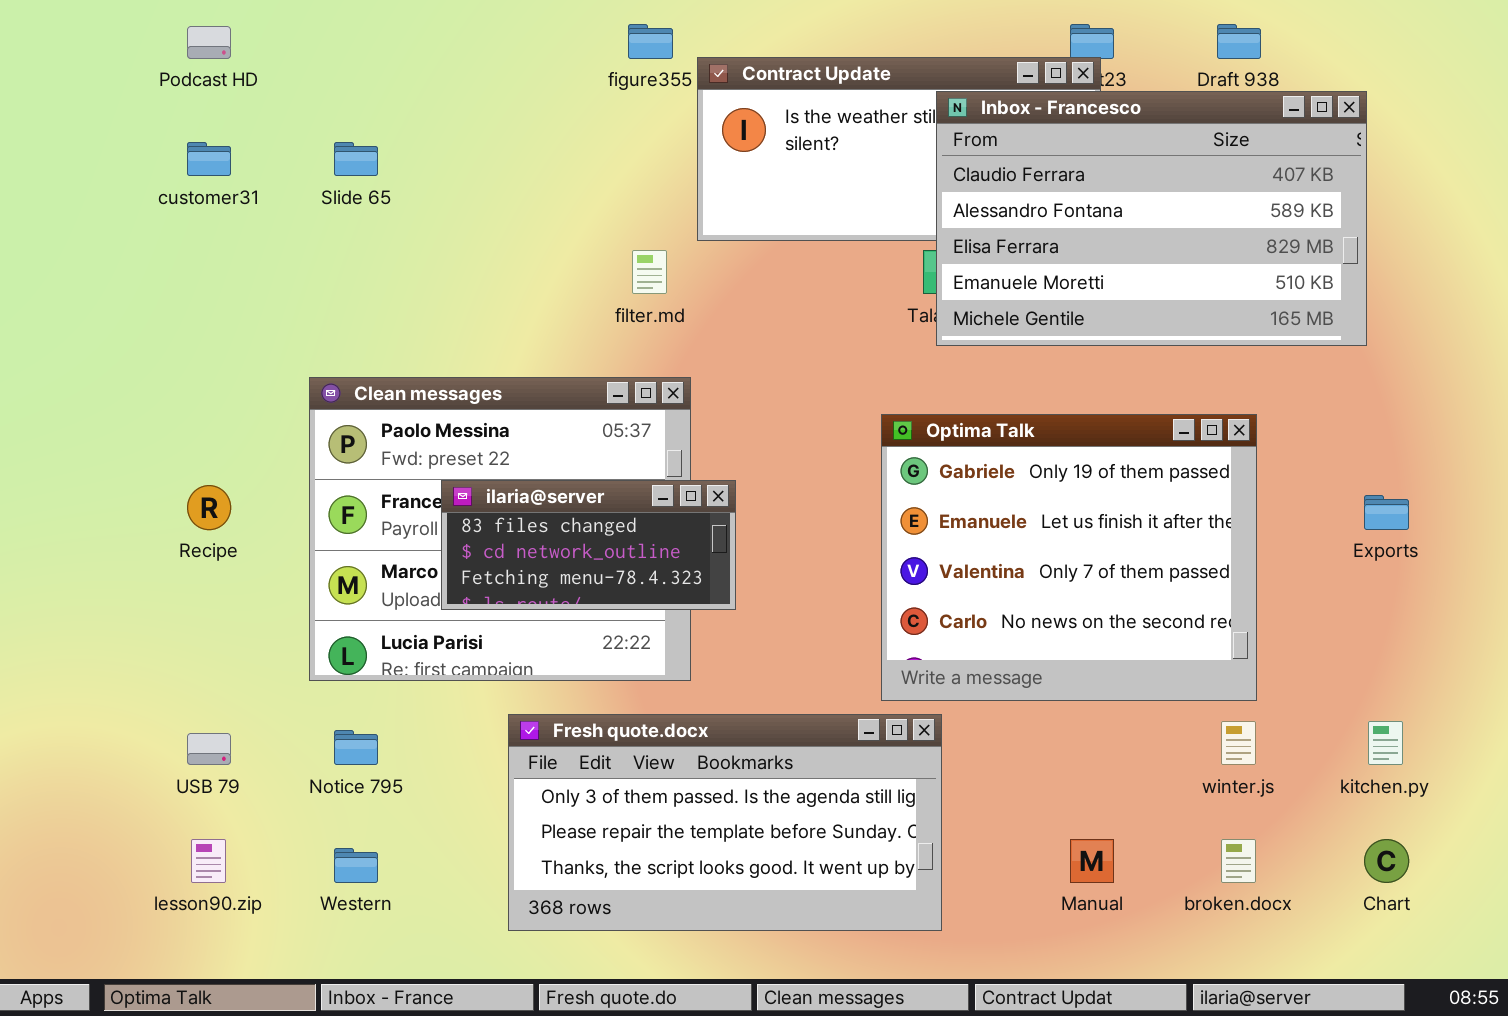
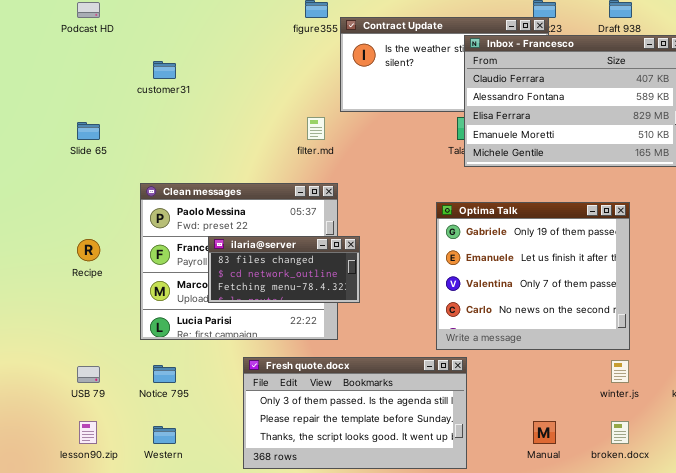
customer31: [187,142,231,176] -> [153,61,176,79], moved
Slide 65: [334,142,378,176] -> [77,122,100,140], moved

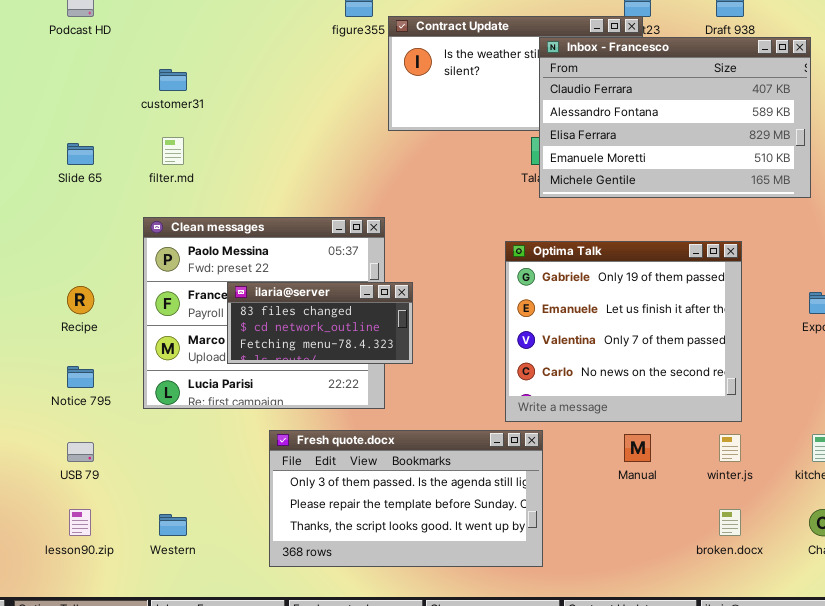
filter.md: [307,117,325,140] -> [162,137,184,165], moved
Notice 795: [153,365,176,383] -> [67,366,94,388], moved
Manual: [533,421,556,444] -> [624,434,651,462], moved

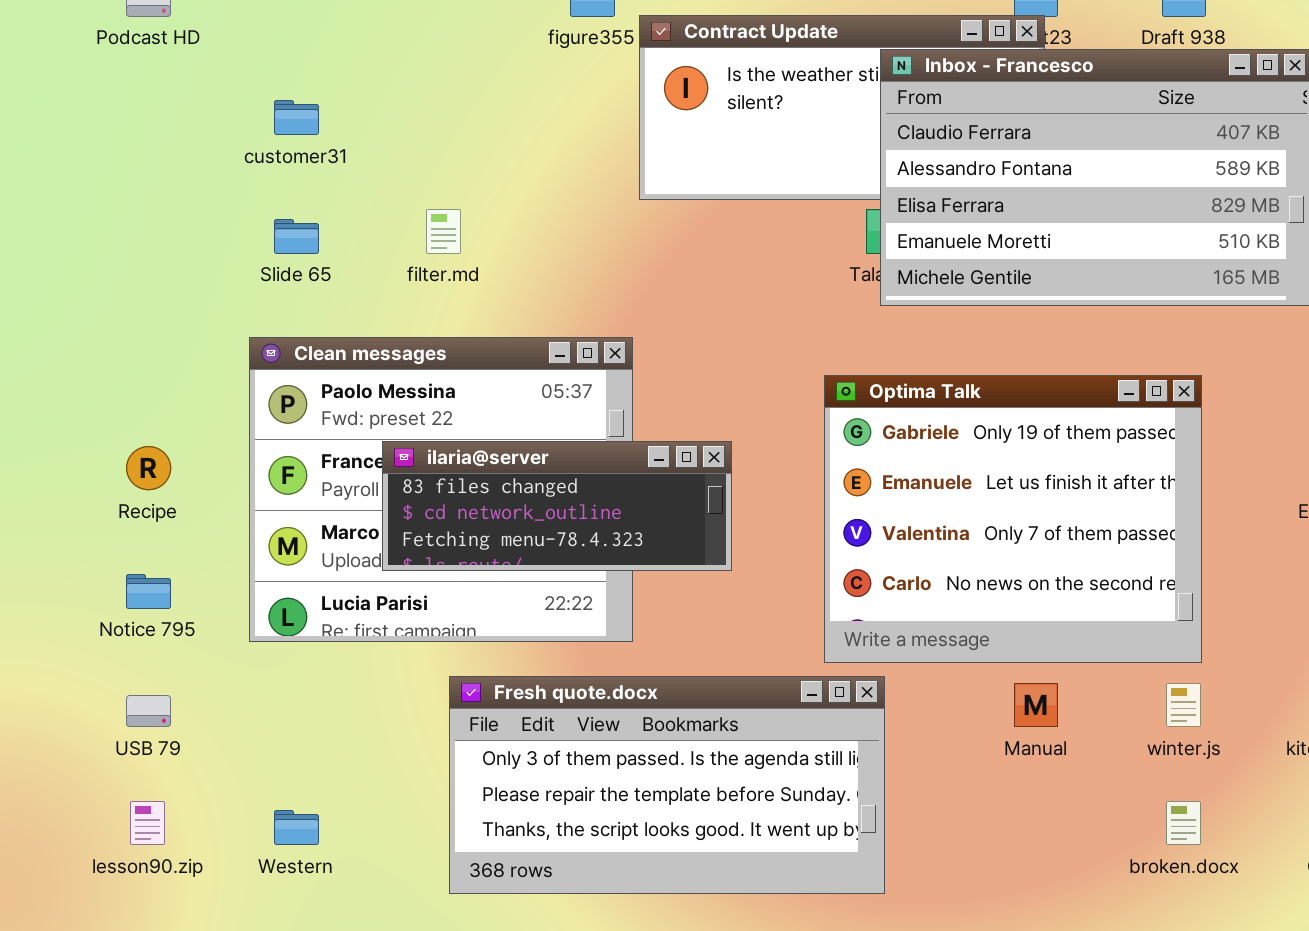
filter.md: [162,137,184,165] -> [426,209,461,254], moved
Slide 65: [67,143,94,165] -> [274,219,319,254], moved
ilaria@server: [227,282,413,364] -> [382,441,732,571], resized

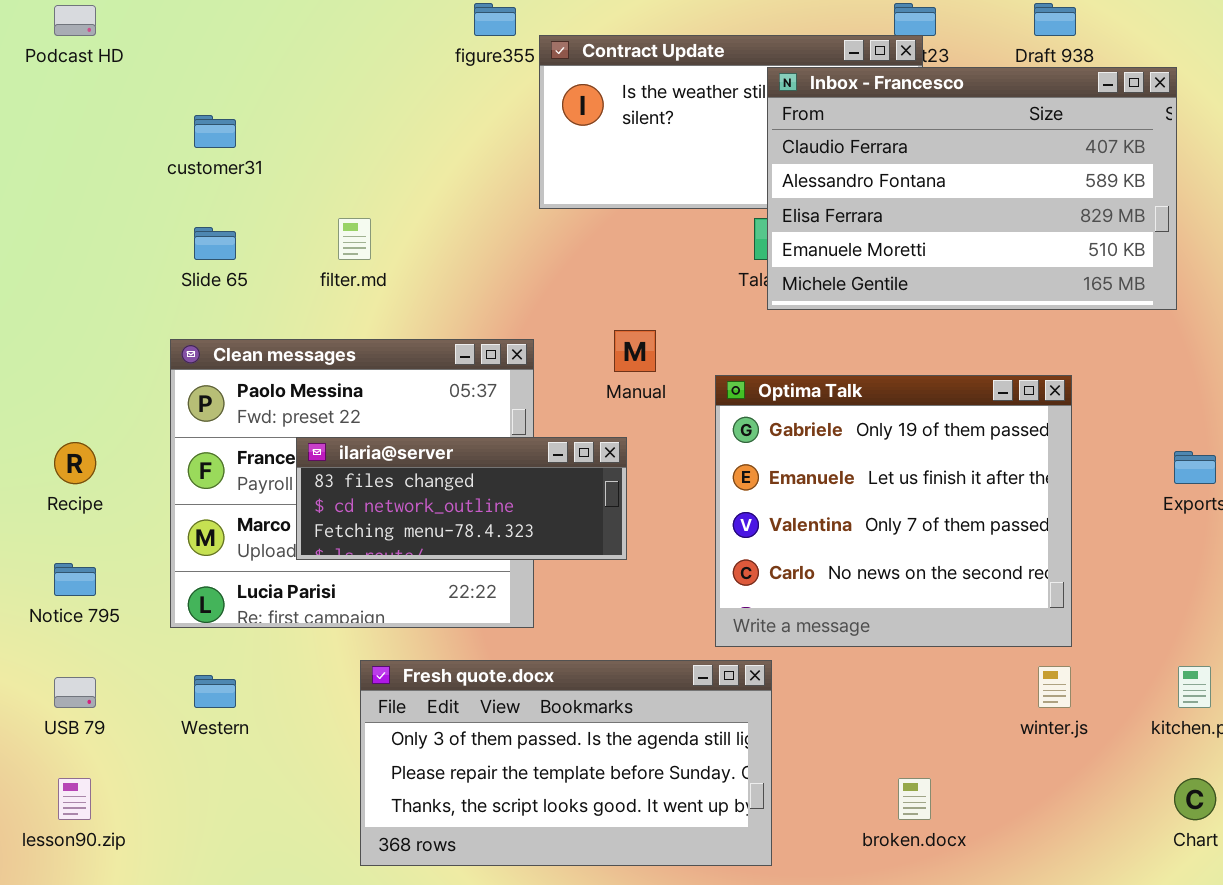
Manual: [1014,683,1058,727] -> [614,330,656,372], moved
broken.docx: [1166,801,1201,845] -> [898,778,931,820], moved
Western: [274,810,319,845] -> [194,675,236,708], moved

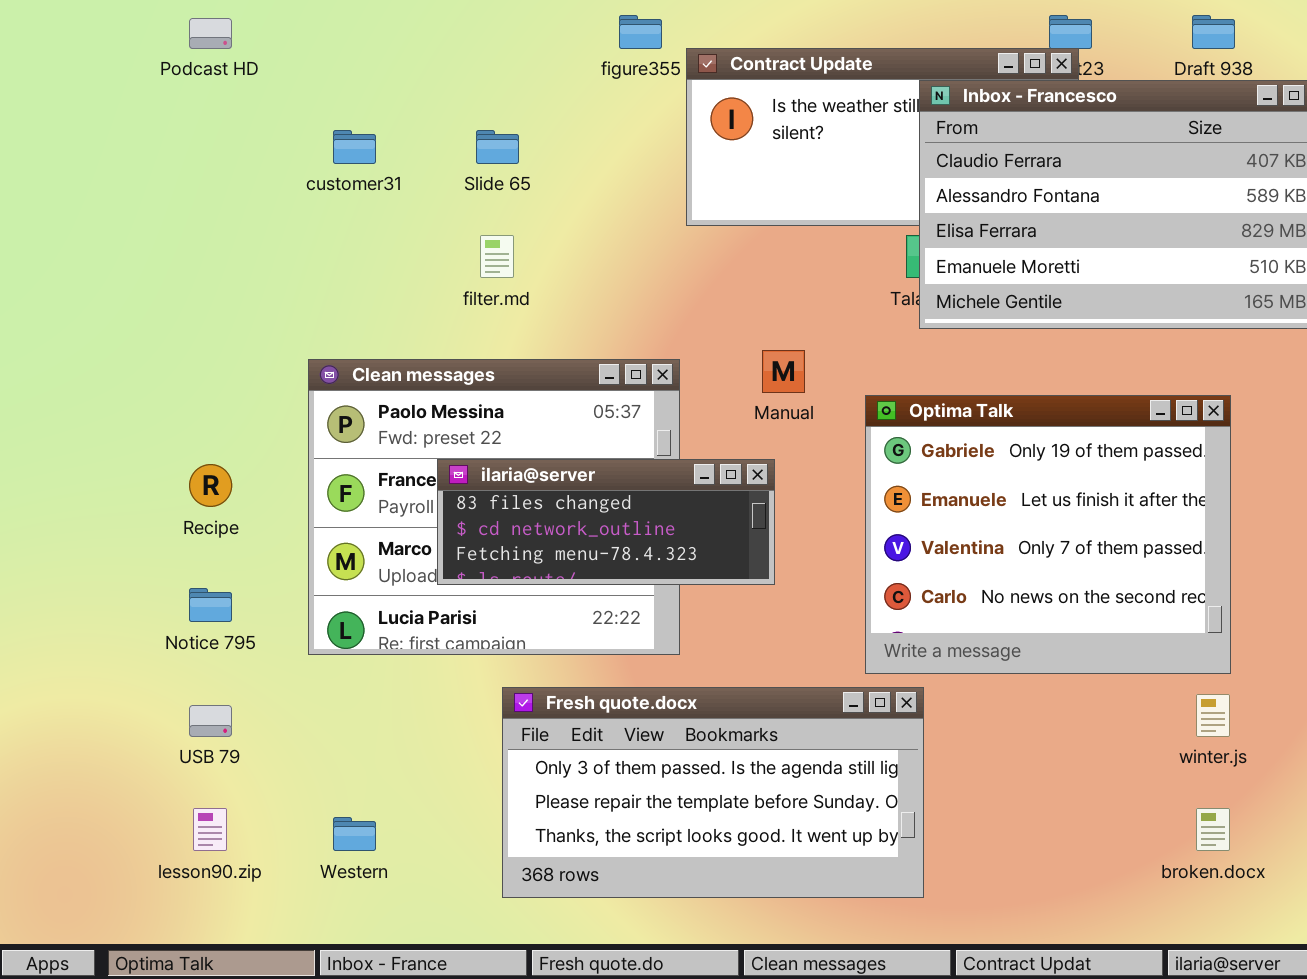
Slide 65: [194,227,236,260] -> [476,130,519,164], moved
Western: [194,675,236,708] -> [333,817,376,851], moved
broken.docx: [898,778,931,820] -> [1196,808,1230,851], moved

